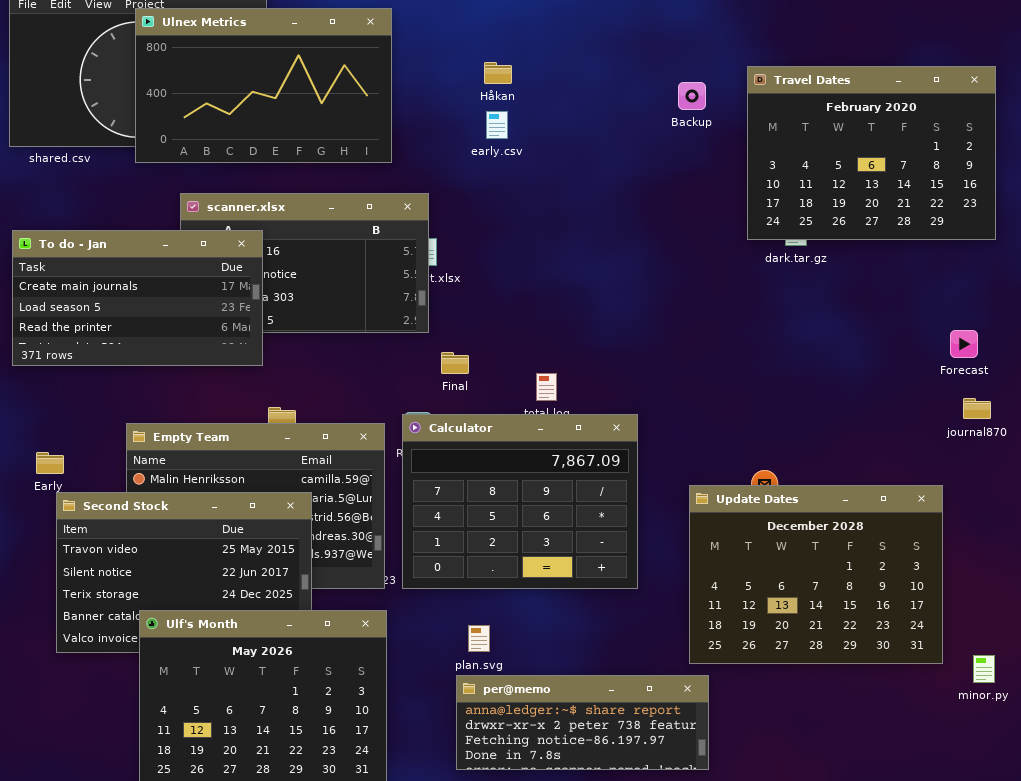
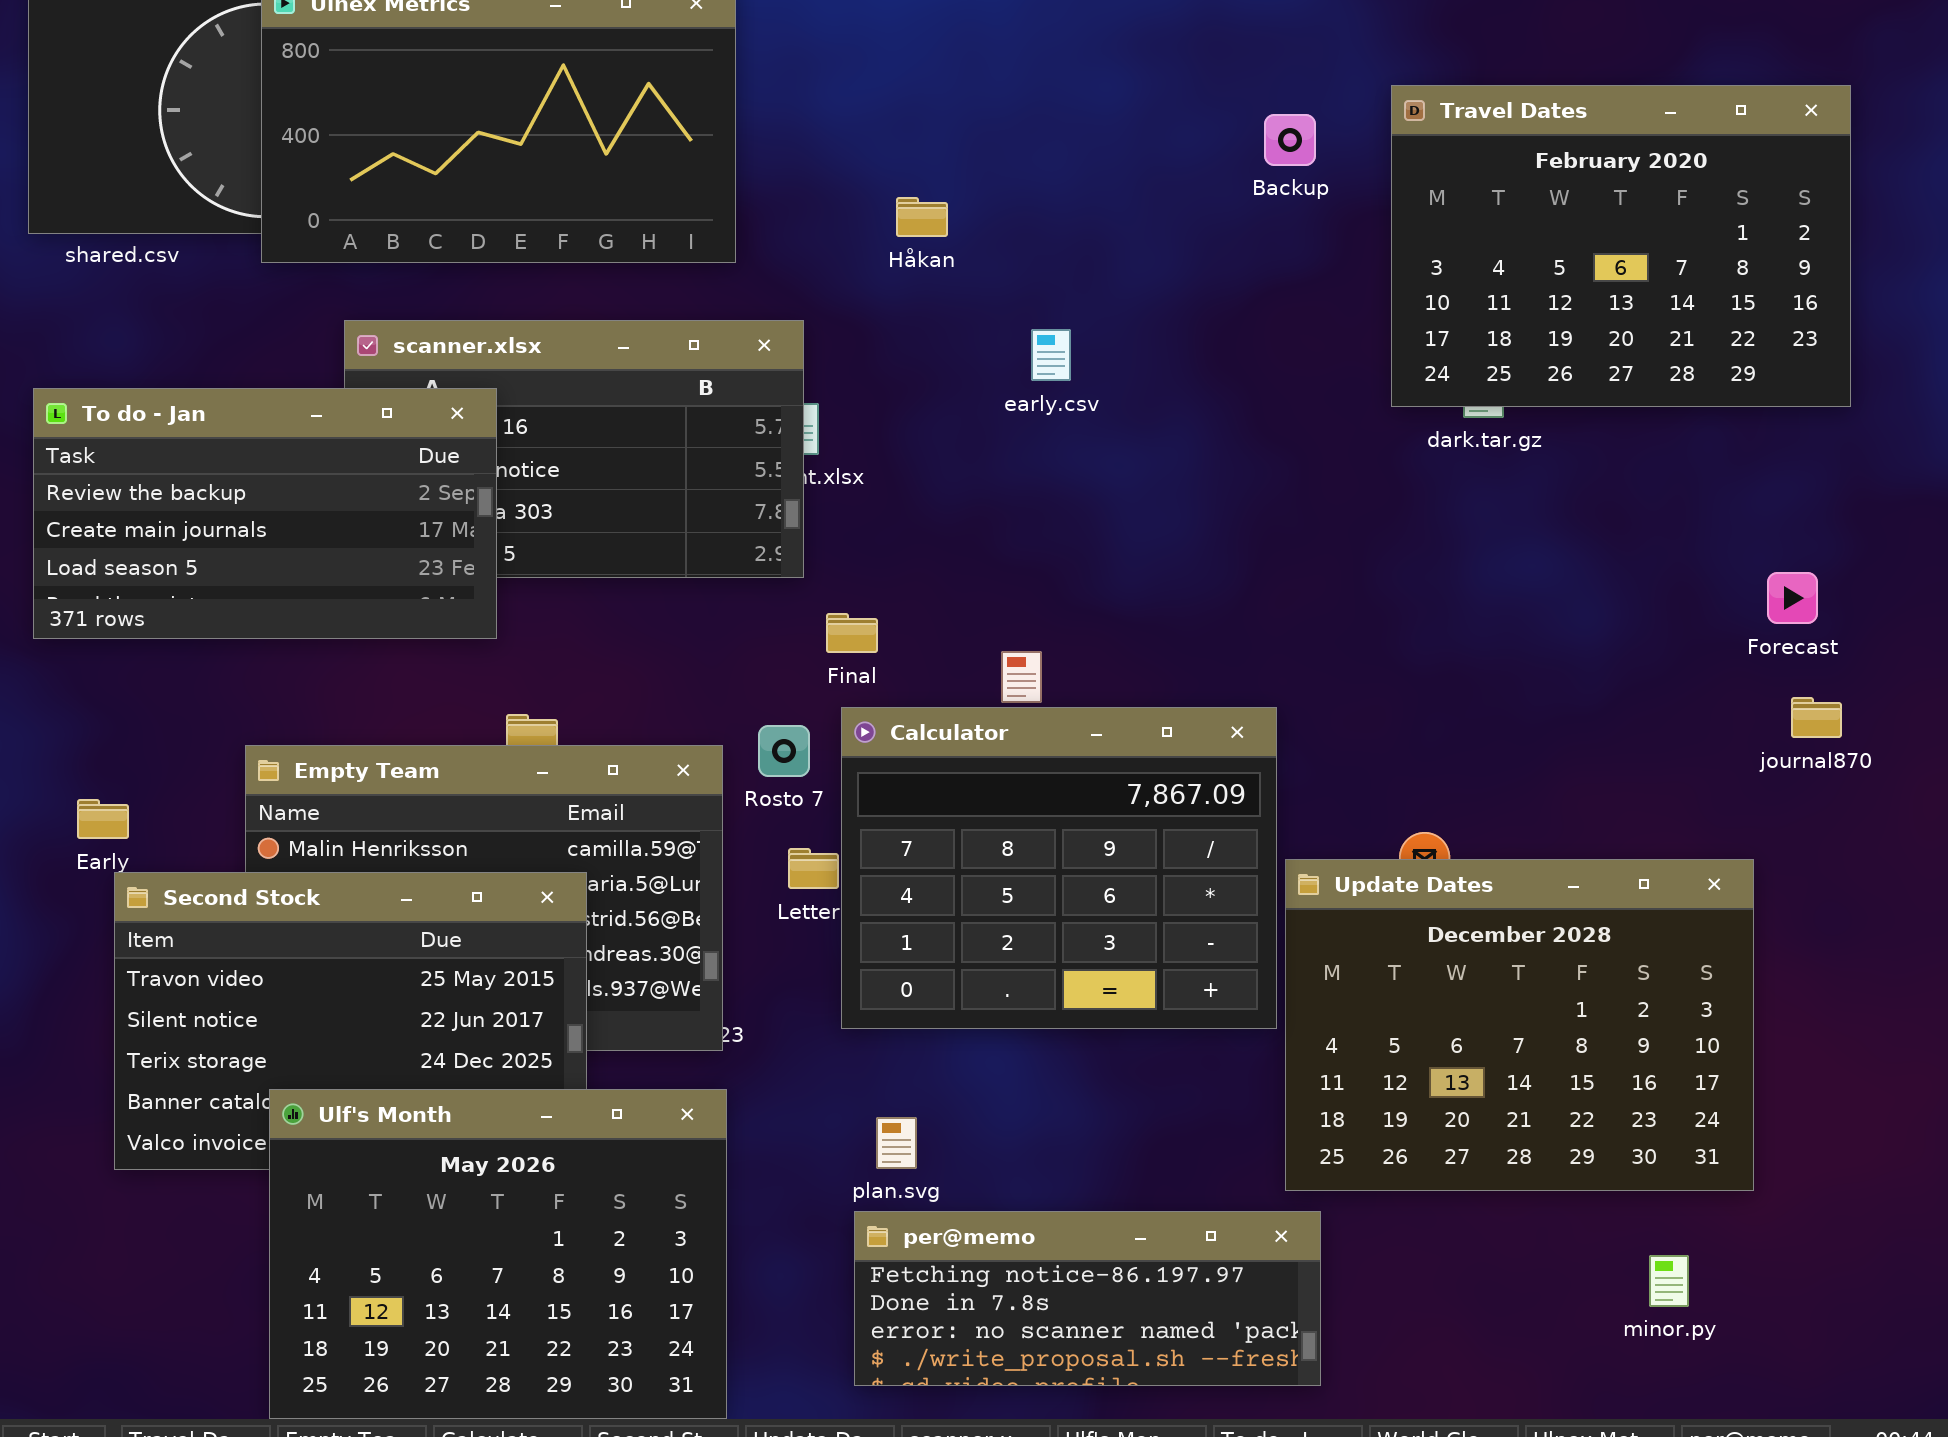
Håkan: [484,62,512,84] -> [896,197,948,237], moved
early.csv: [486,111,508,139] -> [1031,329,1071,381], moved
To do - Jan: [12,230,263,366] -> [33,388,497,639], scrolled up 1 row
Calculator: [402,414,638,589] -> [841,707,1277,1029], moved
minor.py: [973,655,995,683] -> [1649,1255,1689,1307], moved
per@memo: [456,675,709,770] -> [854,1211,1321,1386], scrolled down 2 rows

